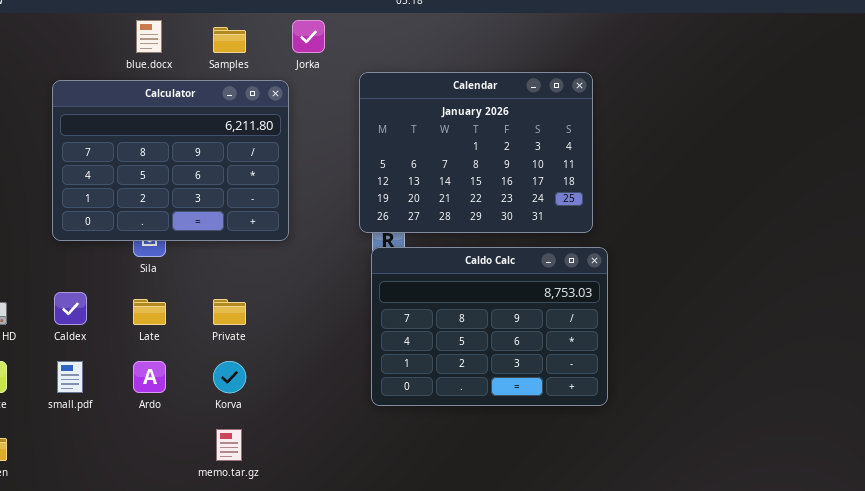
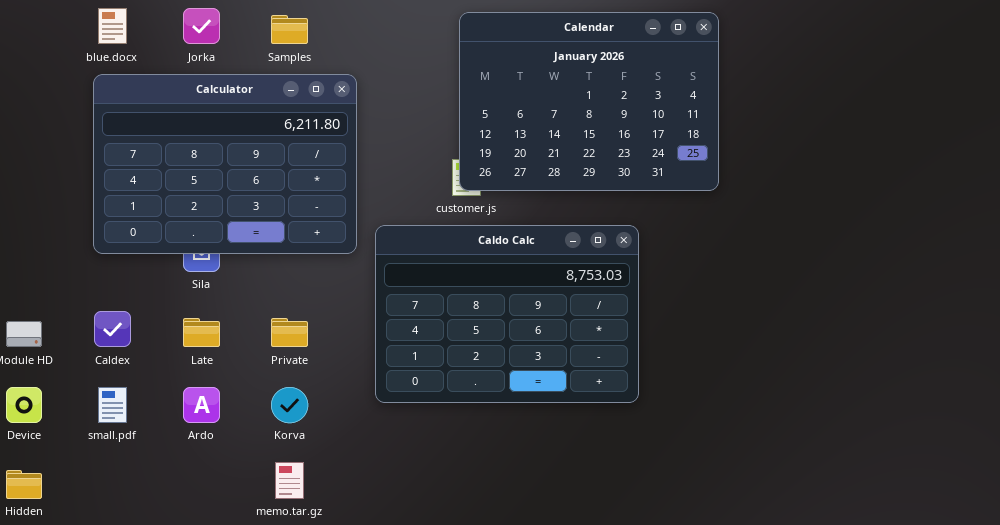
blue.docx: [136,20,162,53] -> [98,8,127,44], moved
Jorka: [292,20,325,53] -> [183,8,220,44], moved
Calendar: [359,72,593,233] -> [459,12,719,191], moved
Caldo Calc: [371,247,608,406] -> [375,225,639,403], moved

